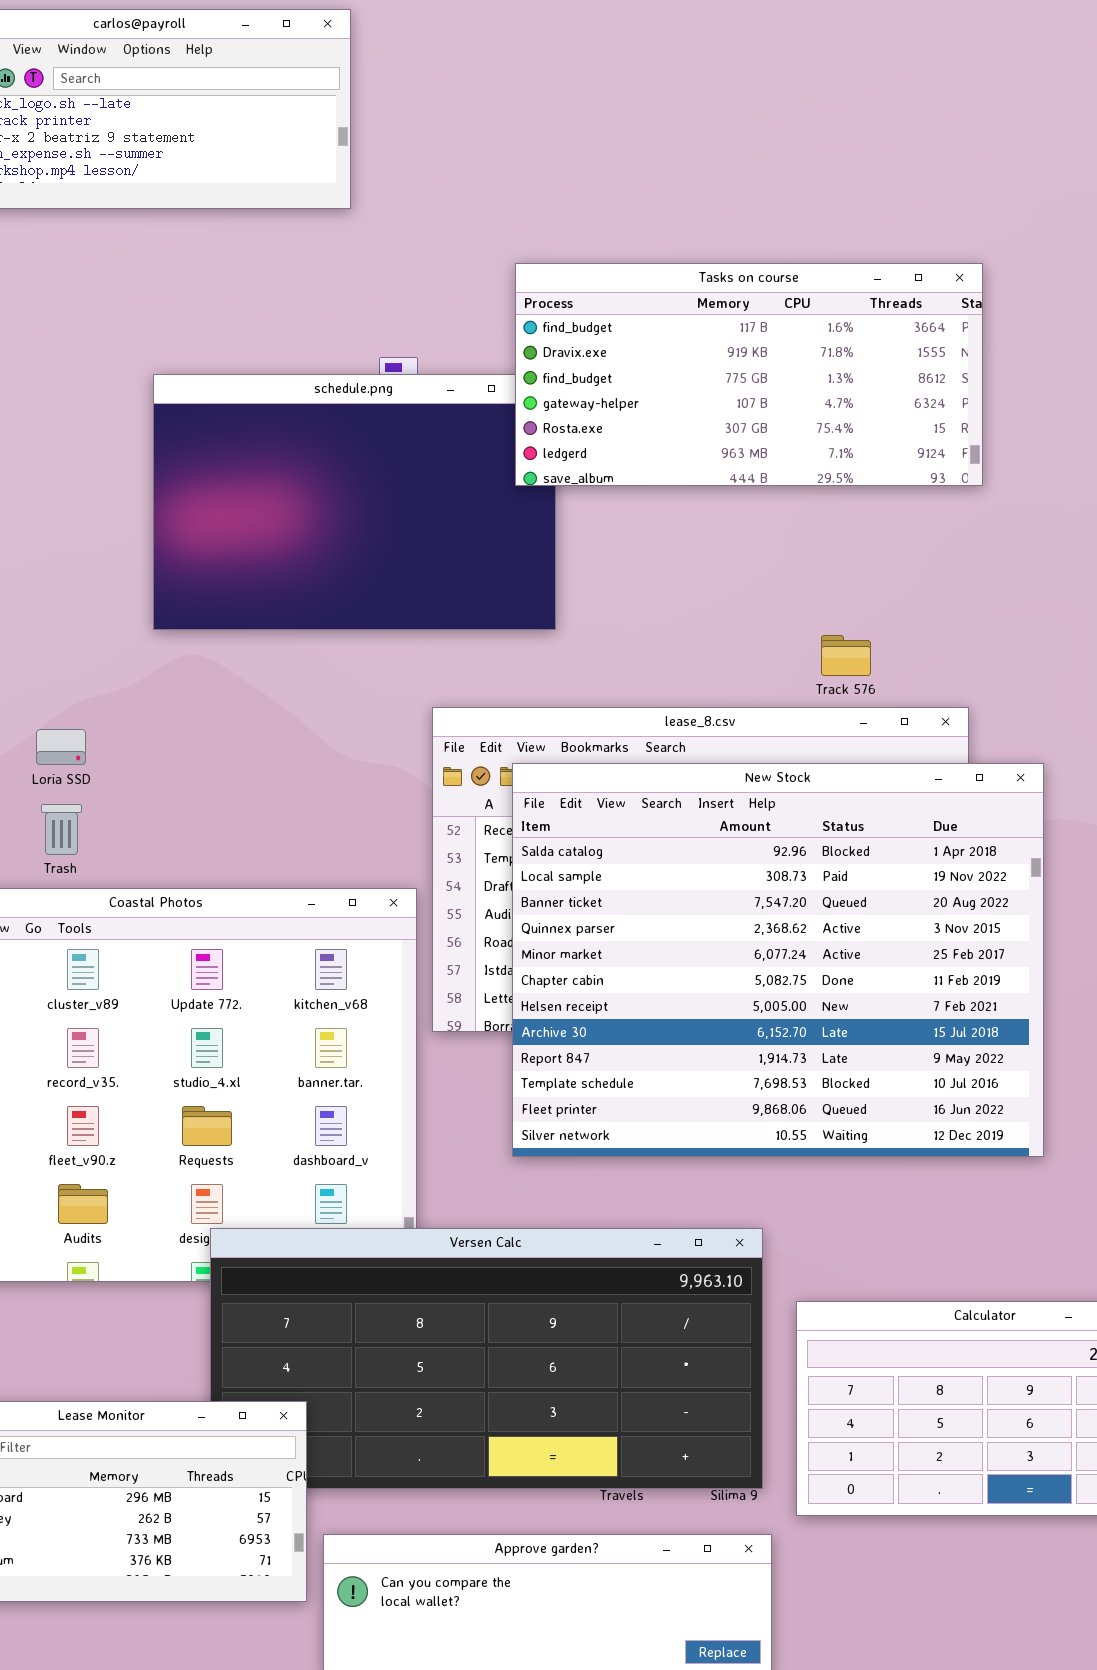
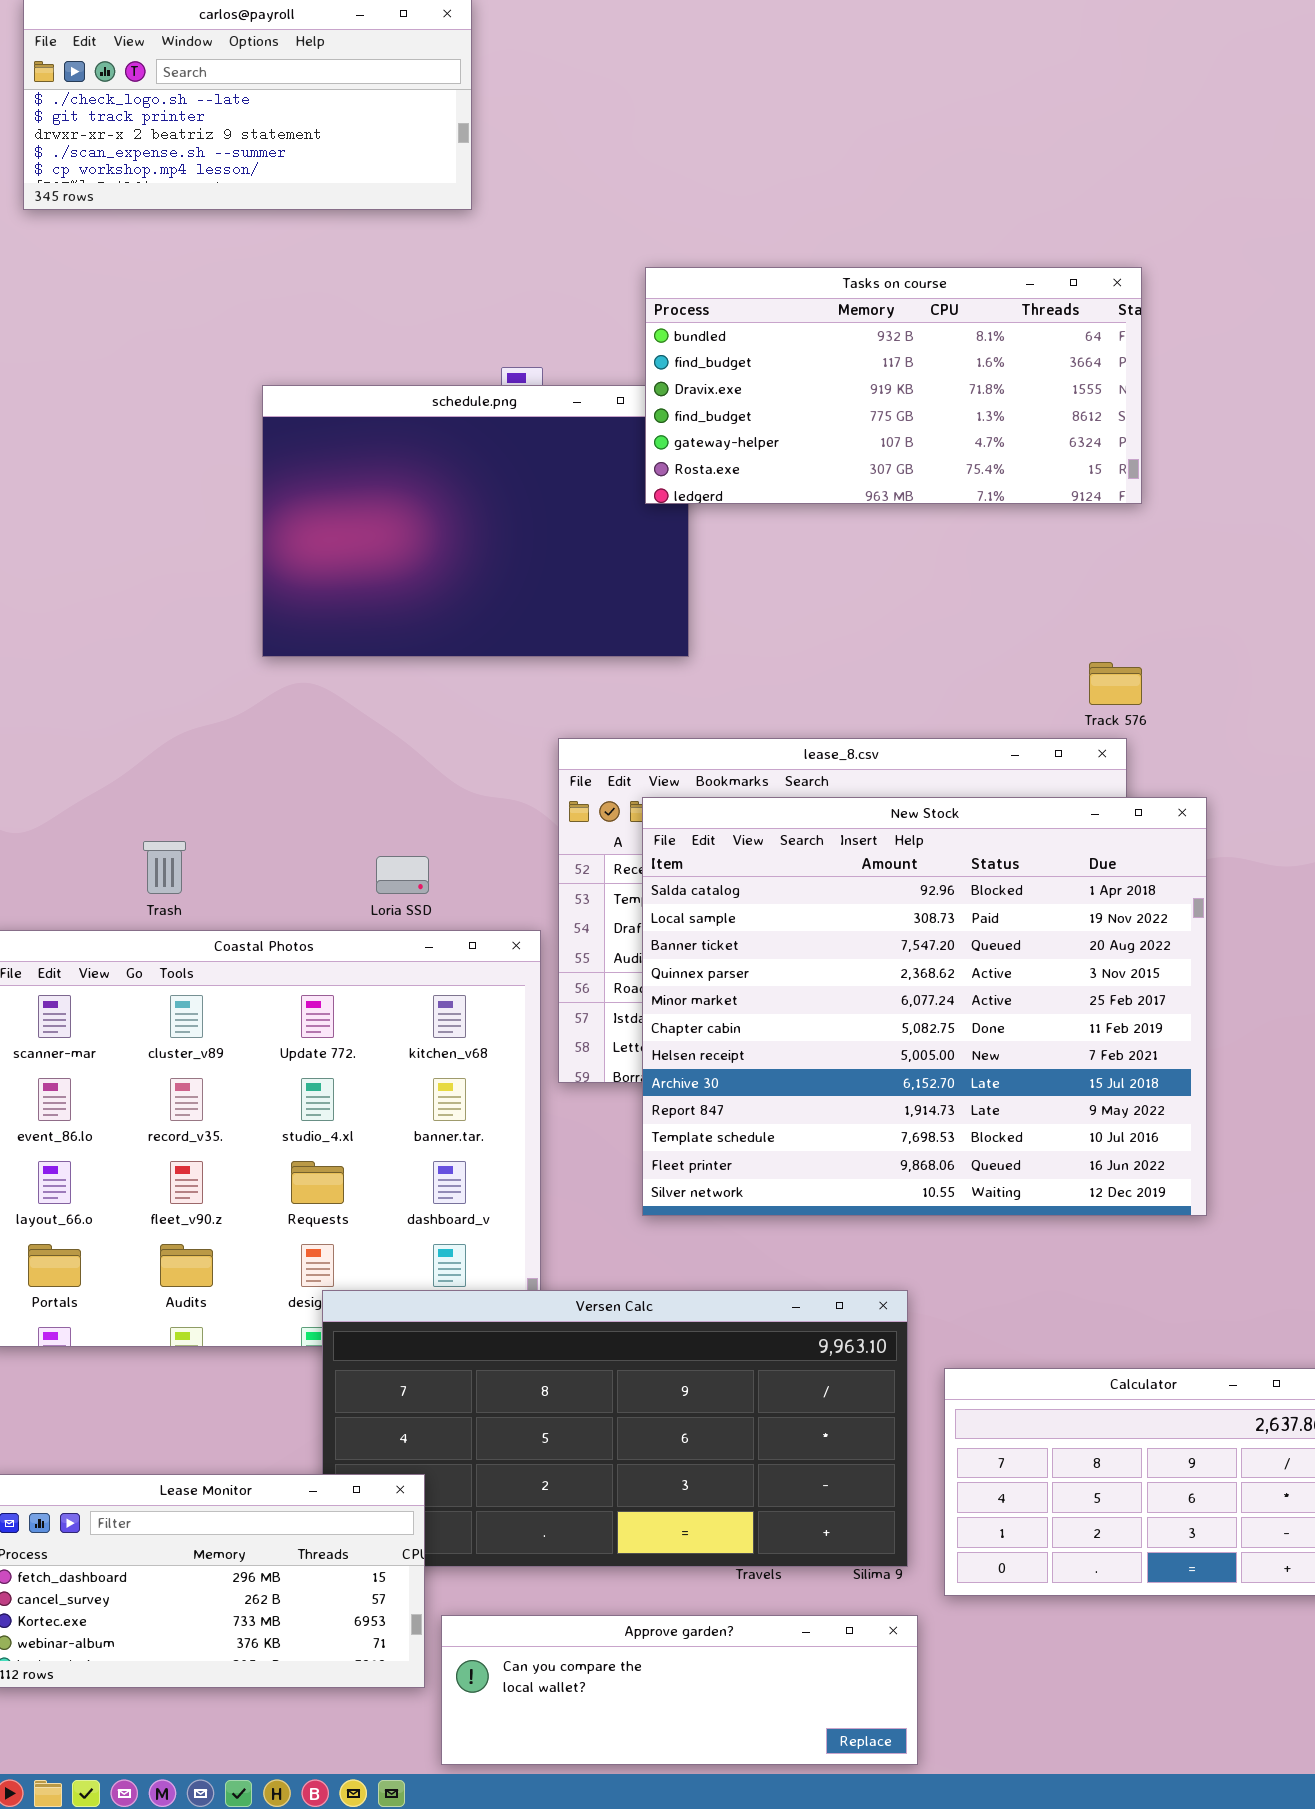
Tasks on course: [515,263,983,486] -> [645,267,1142,504], scrolled up 1 row
Track 576: [821,635,871,676] -> [1089,662,1142,705], moved
Loria SSD: [36,729,86,765] -> [376,856,429,894], moved

